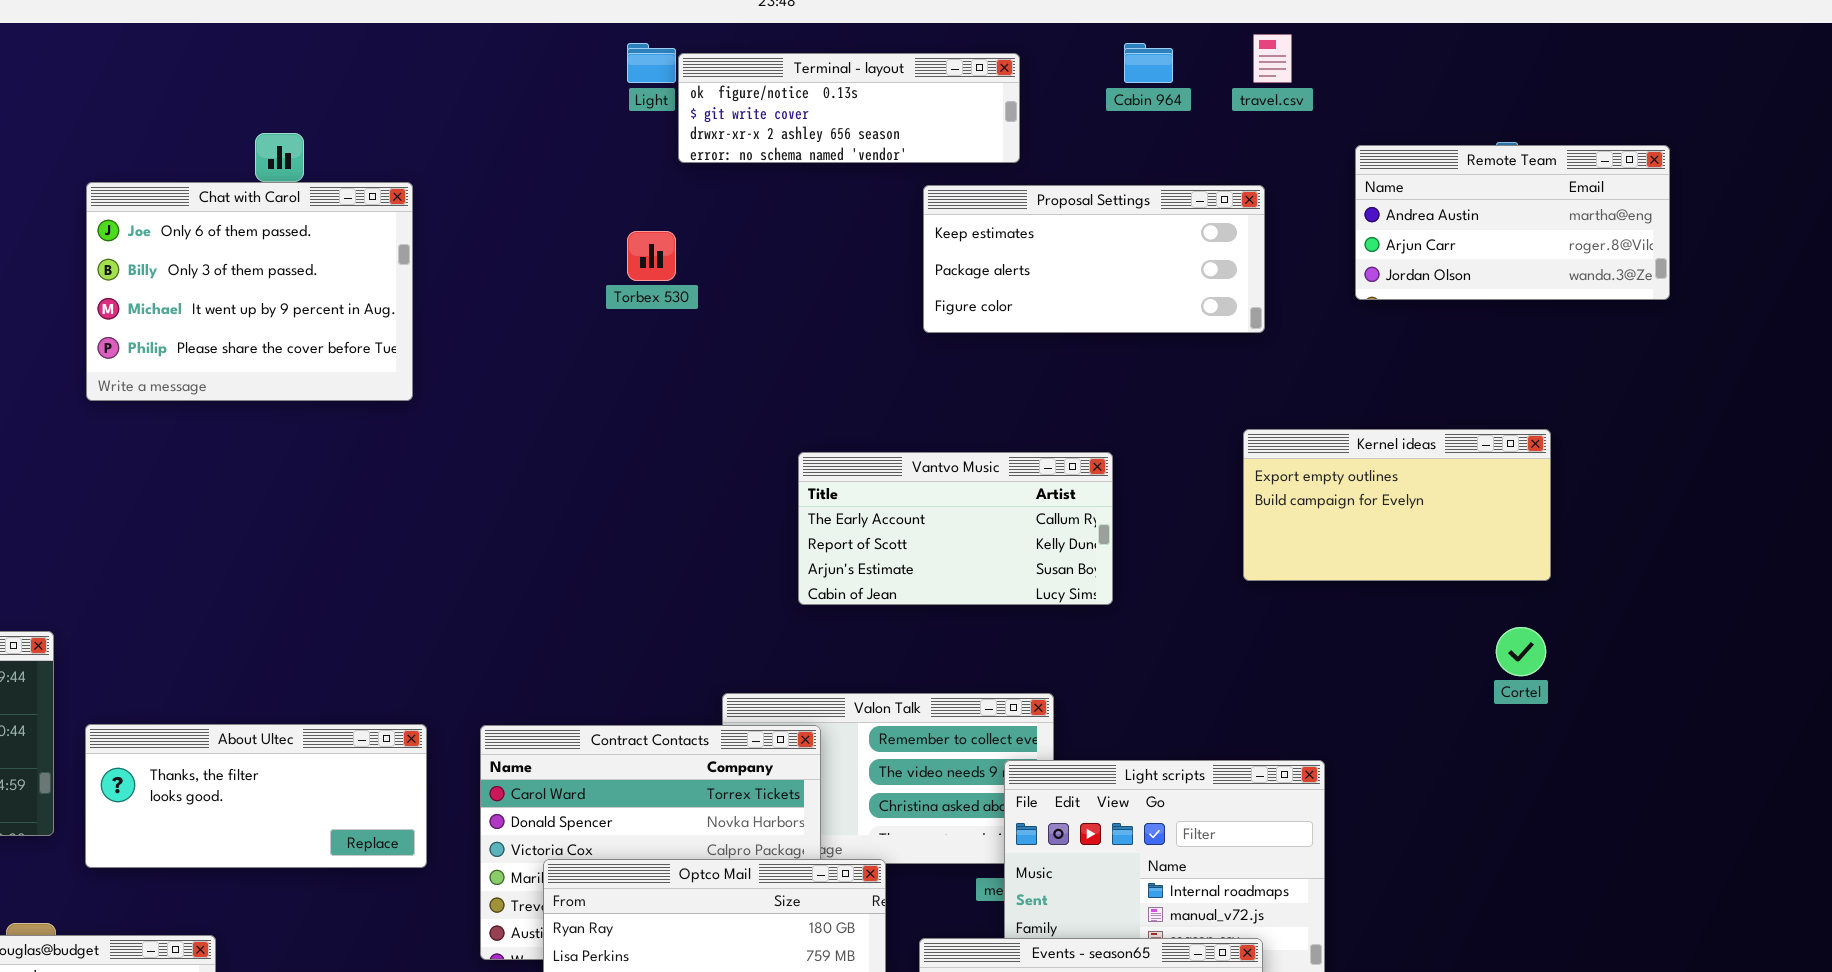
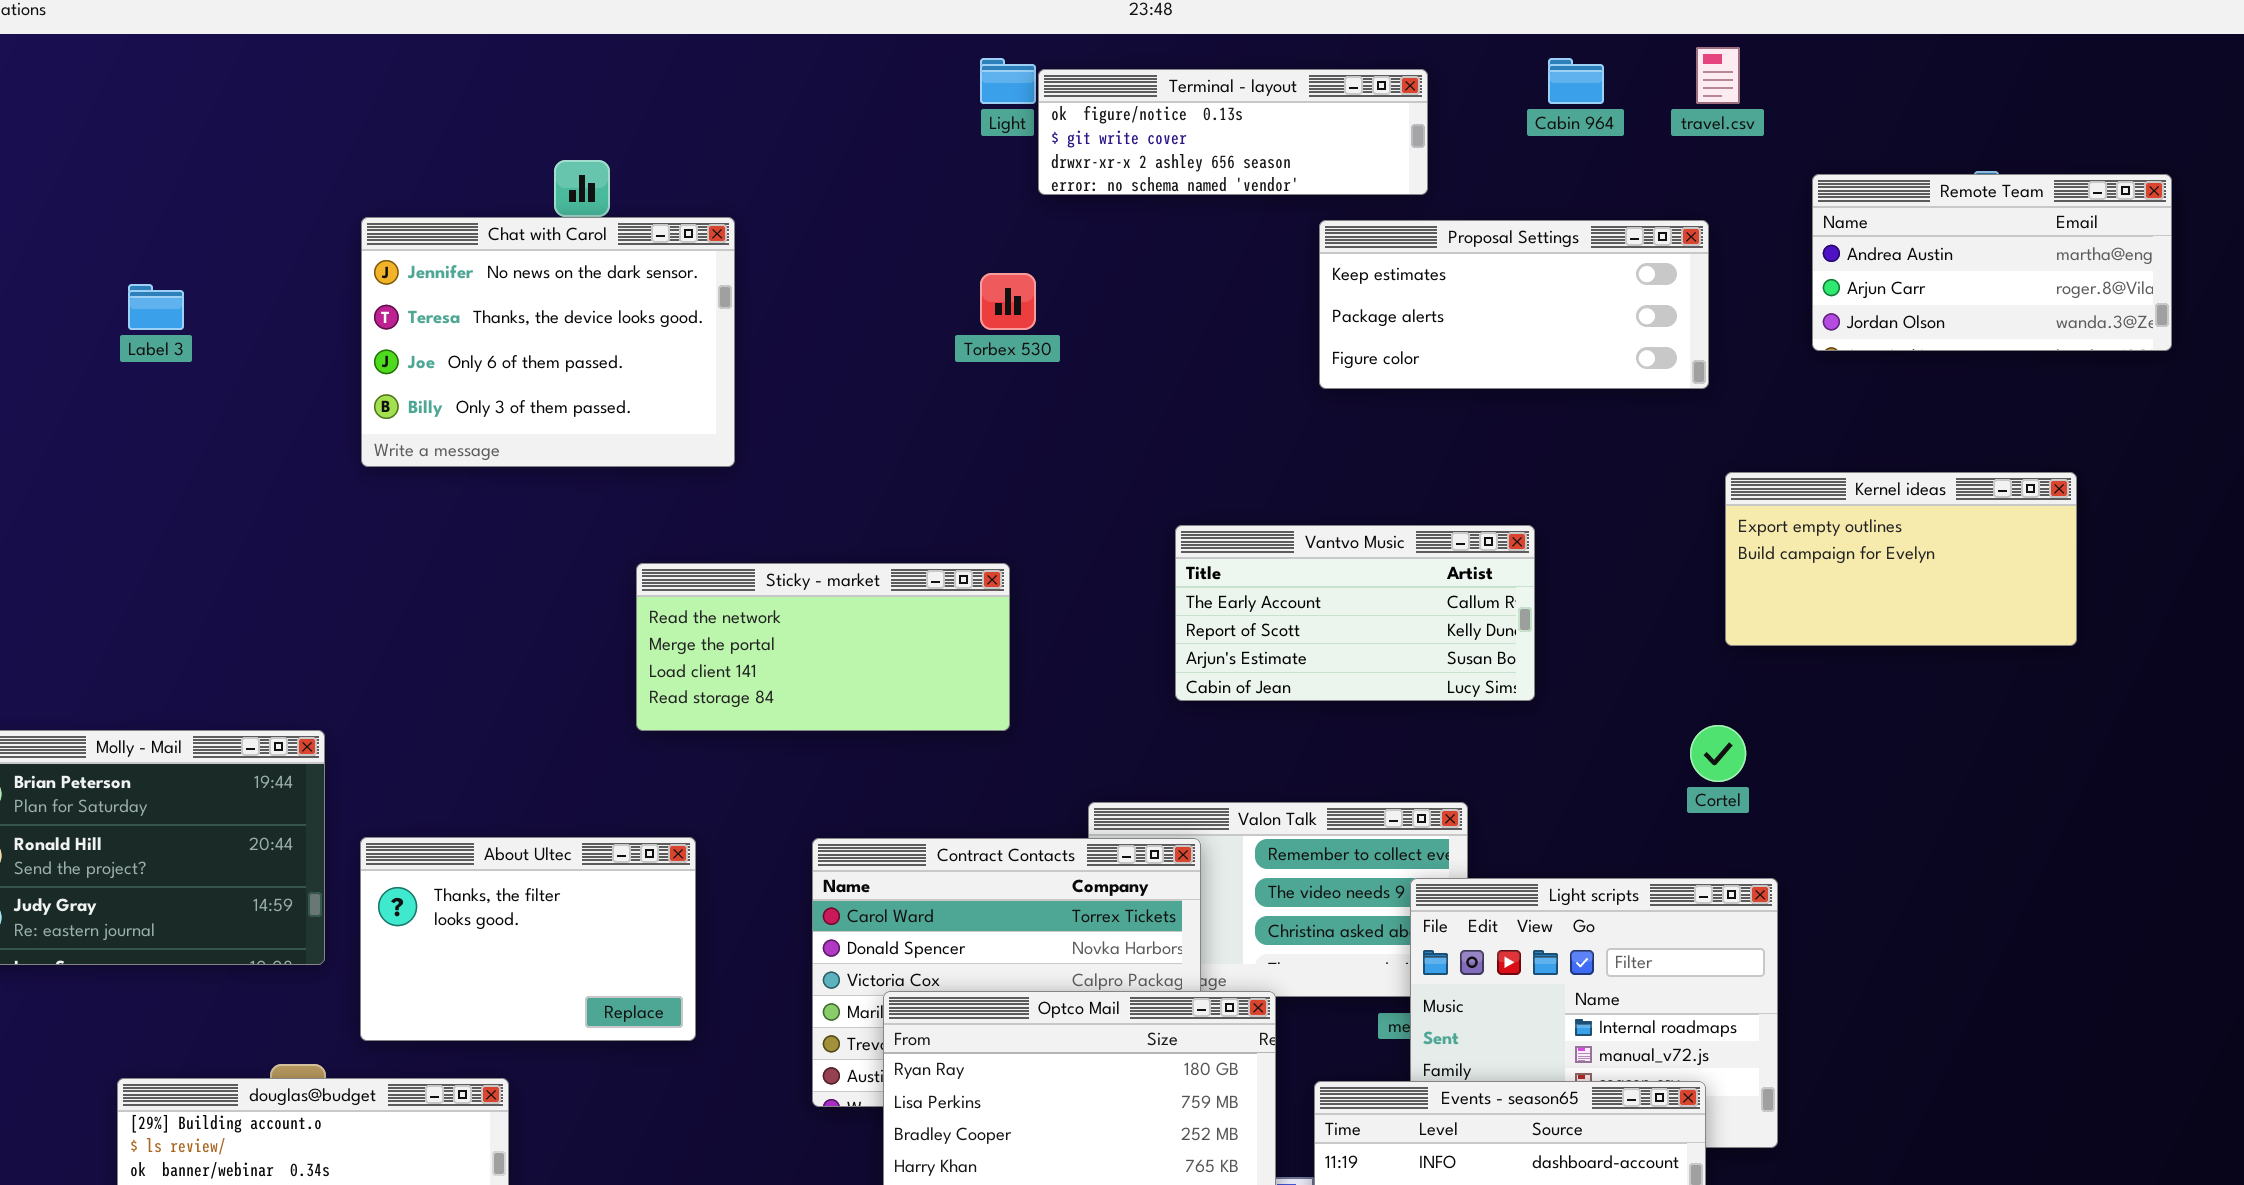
Chat with Carol: [86,182,413,401] -> [361,217,735,467], scrolled up 2 rows
Kernel ideas: [1243,429,1551,581] -> [1725,472,2077,646], moved
Sticky - market: none -> [636,563,1010,731], opened
Cortel: [1496,627,1546,676] -> [1690,725,1746,782], moved
About Ultec: [85,724,427,868] -> [360,837,696,1041], resized

